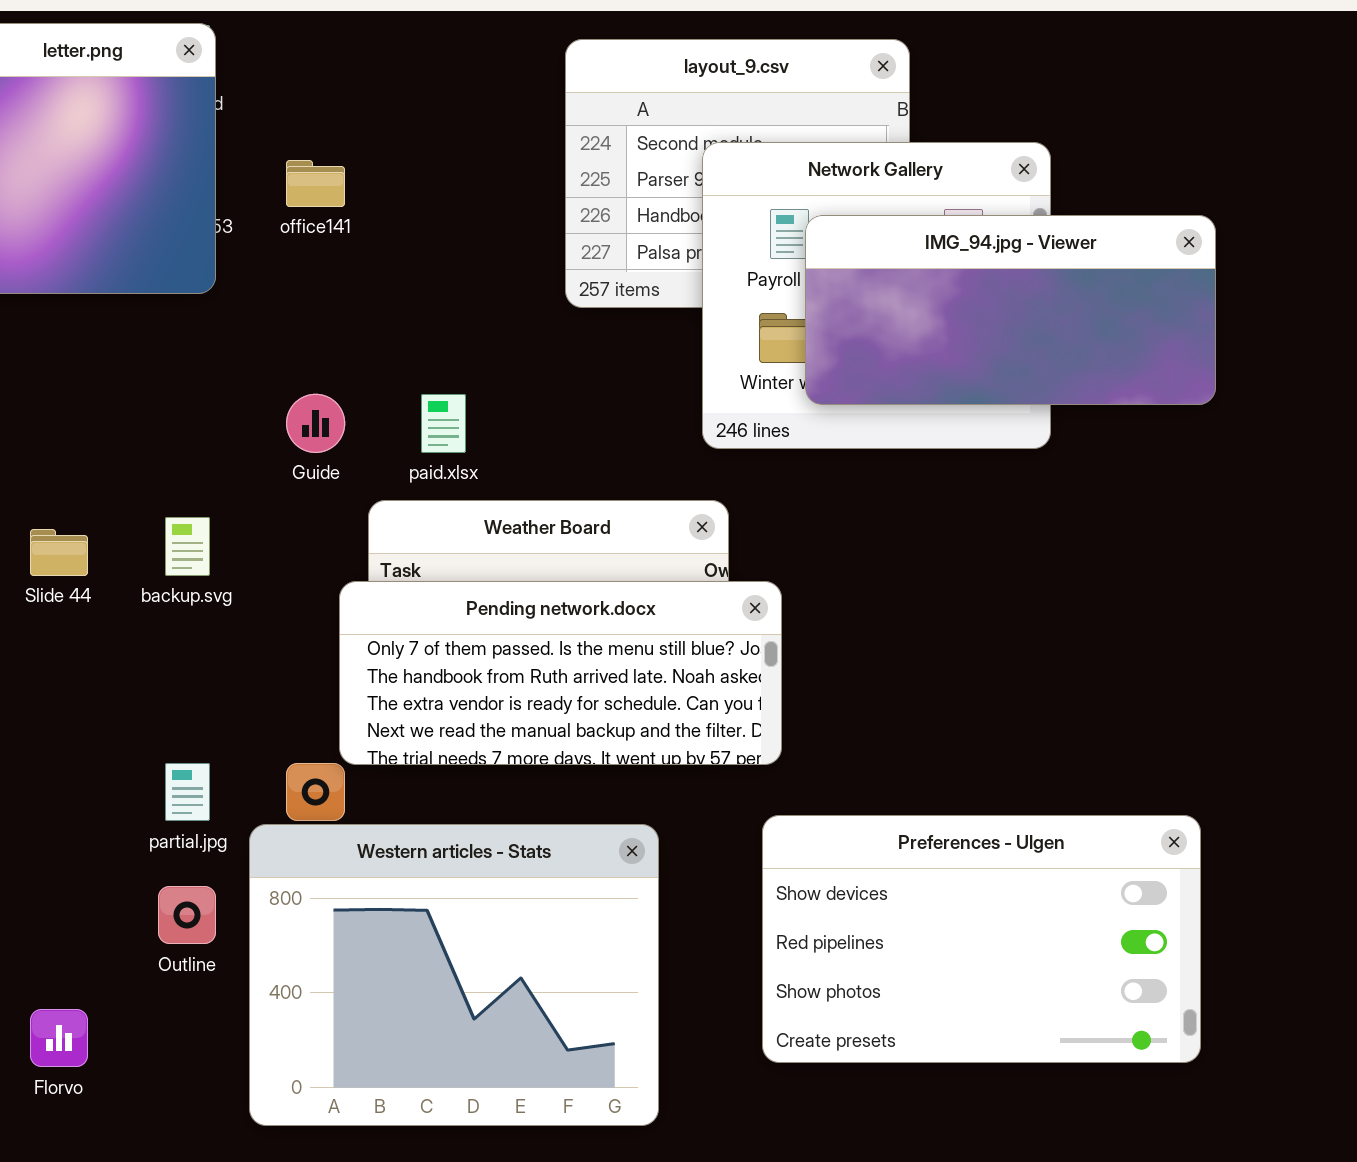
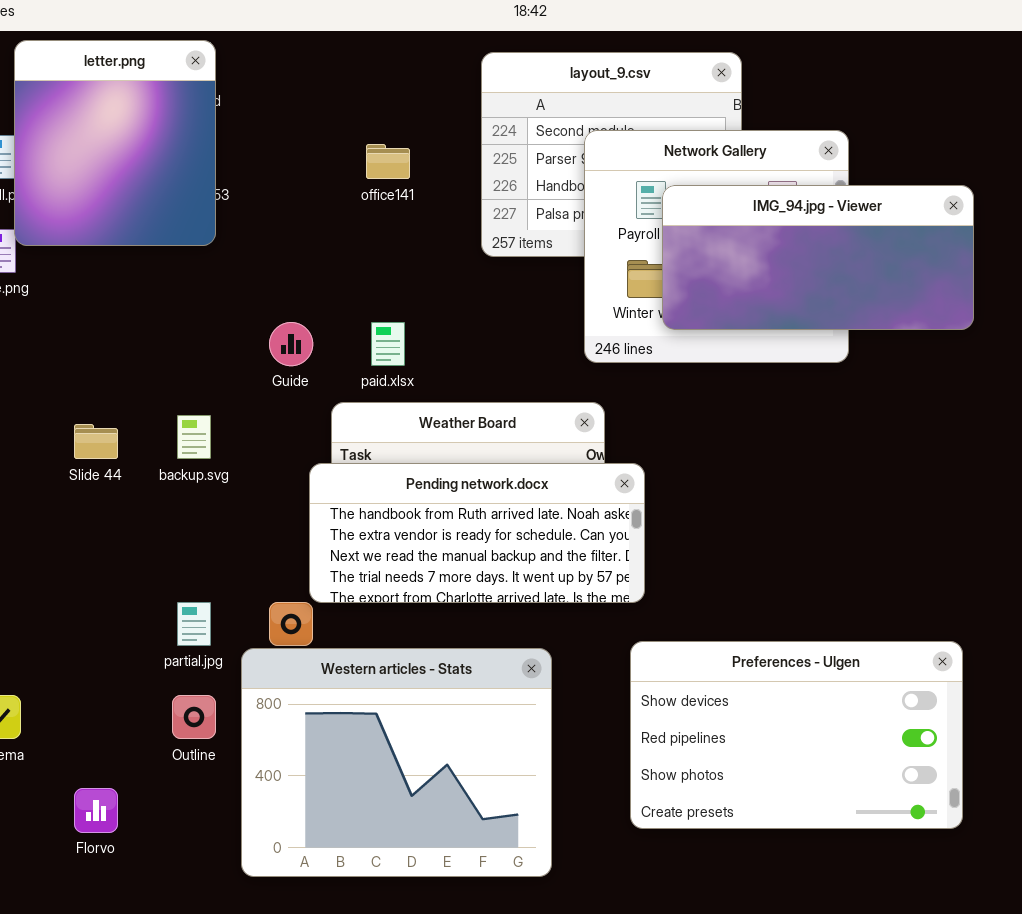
office141: [286,160,345,207] -> [366,144,410,179], moved
Pending network.docx: [339,581,782,765] -> [309,463,645,603], scrolled down 1 row

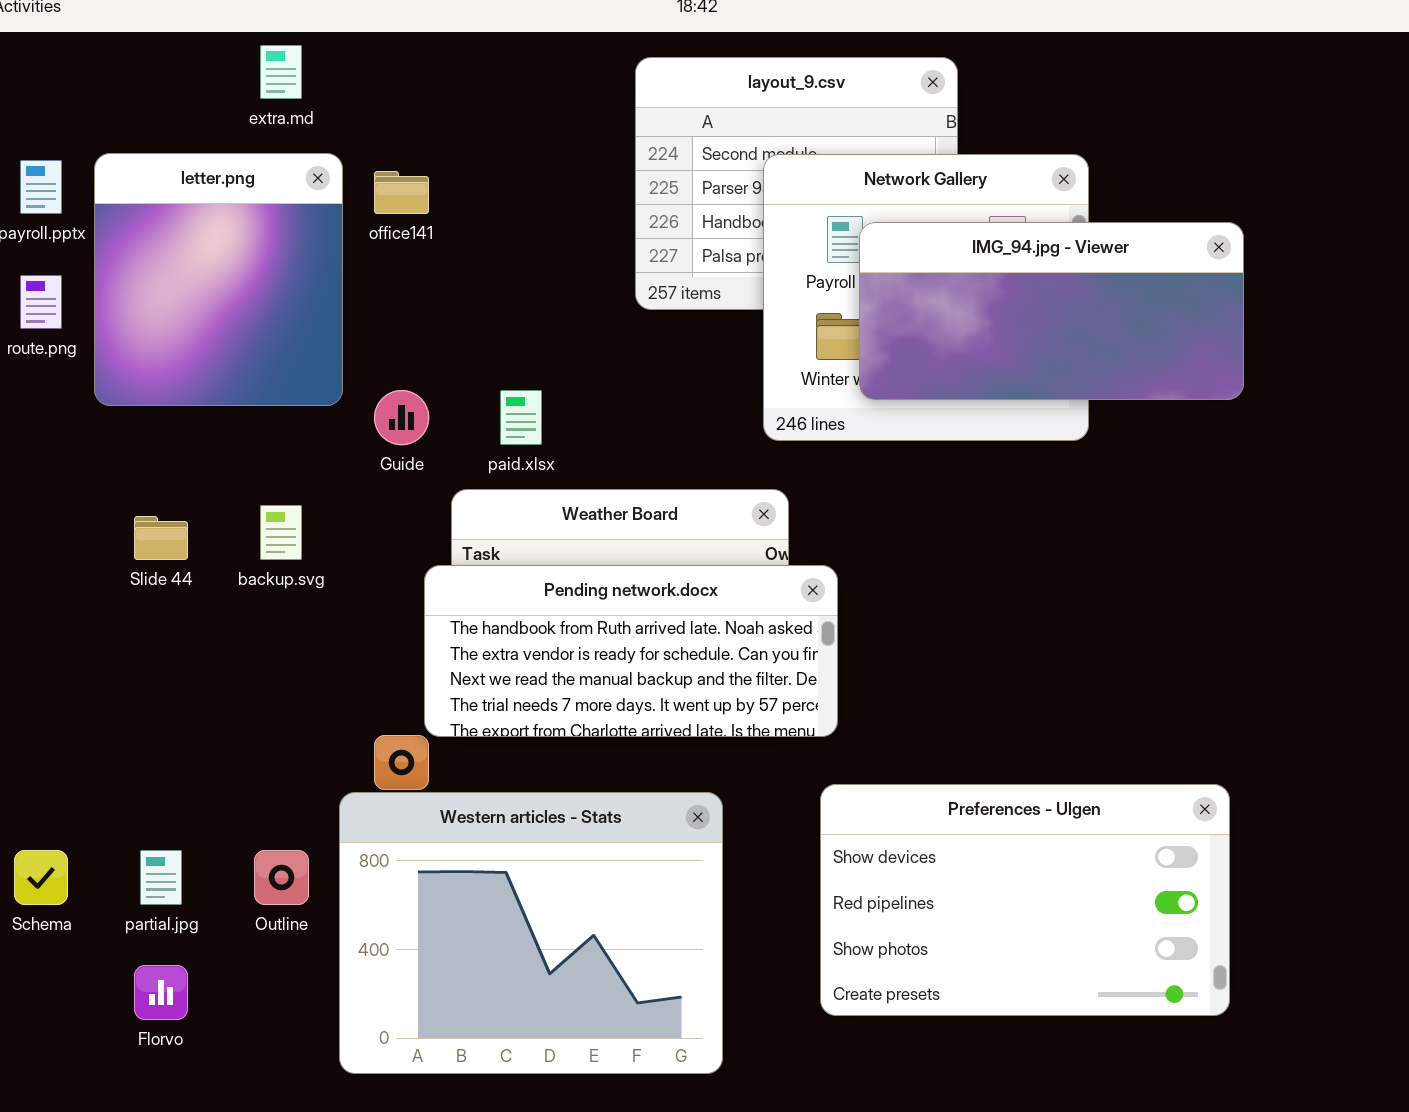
letter.png: [14,40,216,246] -> [94,153,343,406], moved
office141: [366,144,410,179] -> [374,171,429,214], moved
partial.jpg: [177,602,211,646] -> [140,850,182,905], moved

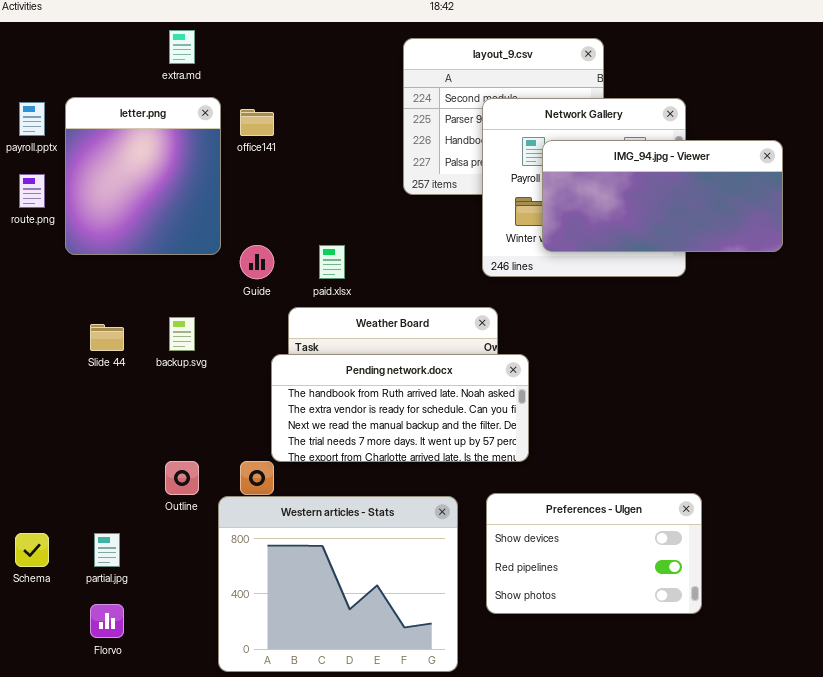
Preferences - Ulgen: [820,784,1230,1016] -> [486,493,702,614], moved, resized
Outline: [254,850,309,905] -> [165,461,199,495], moved

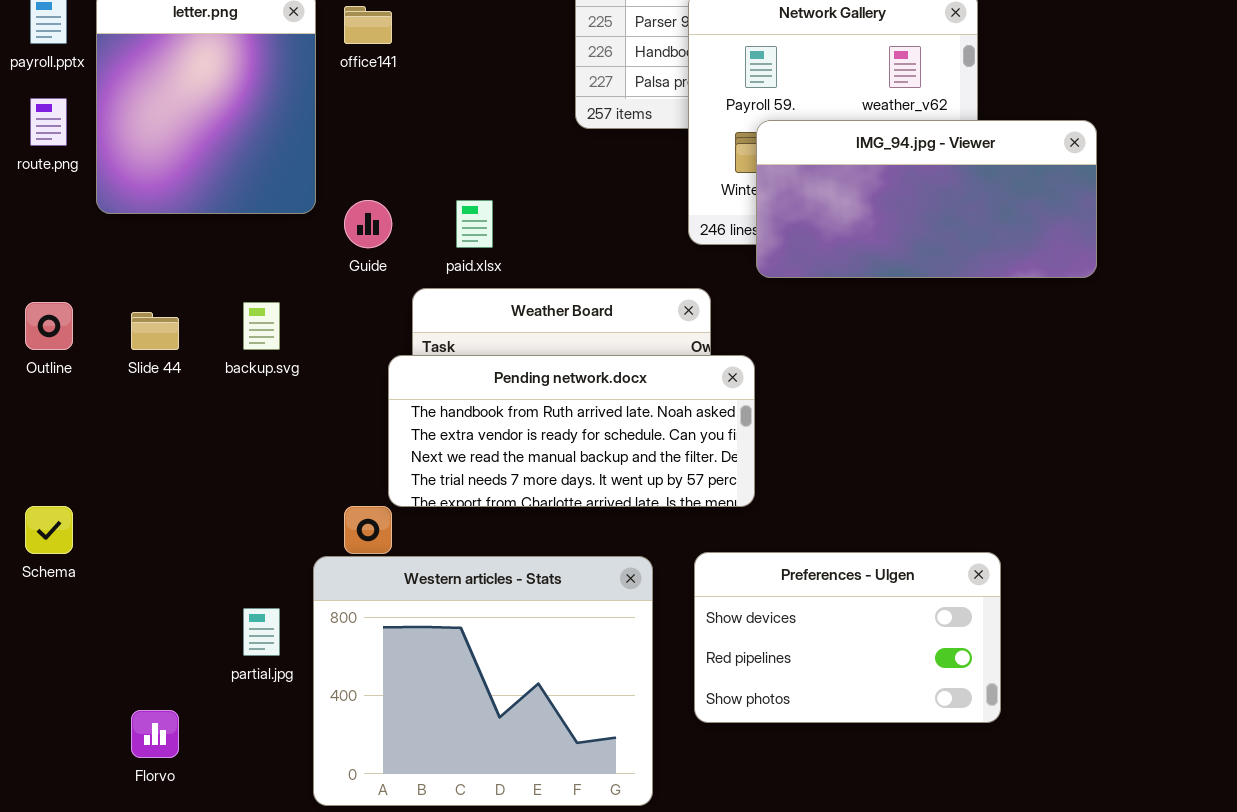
IMG_94.jpg - Viewer: [542,140,783,252] -> [756,120,1097,278], moved
Outline: [165,461,199,495] -> [25,302,73,350], moved
Schema: [15,533,49,567] -> [25,506,73,554], moved
partial.jpg: [94,533,120,567] -> [243,608,280,656], moved

